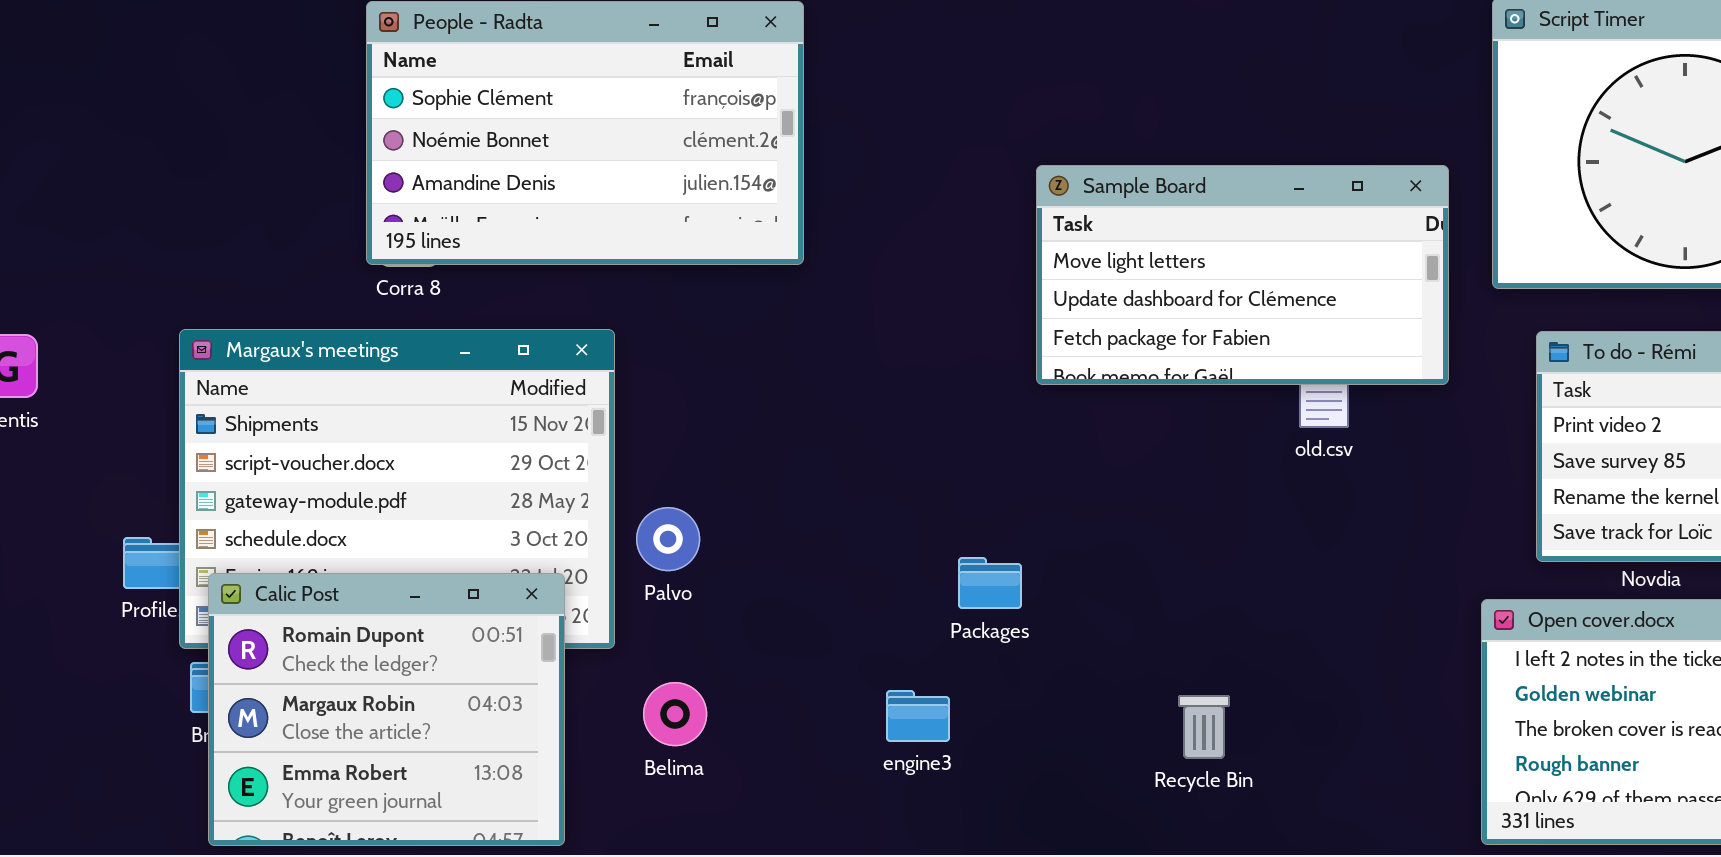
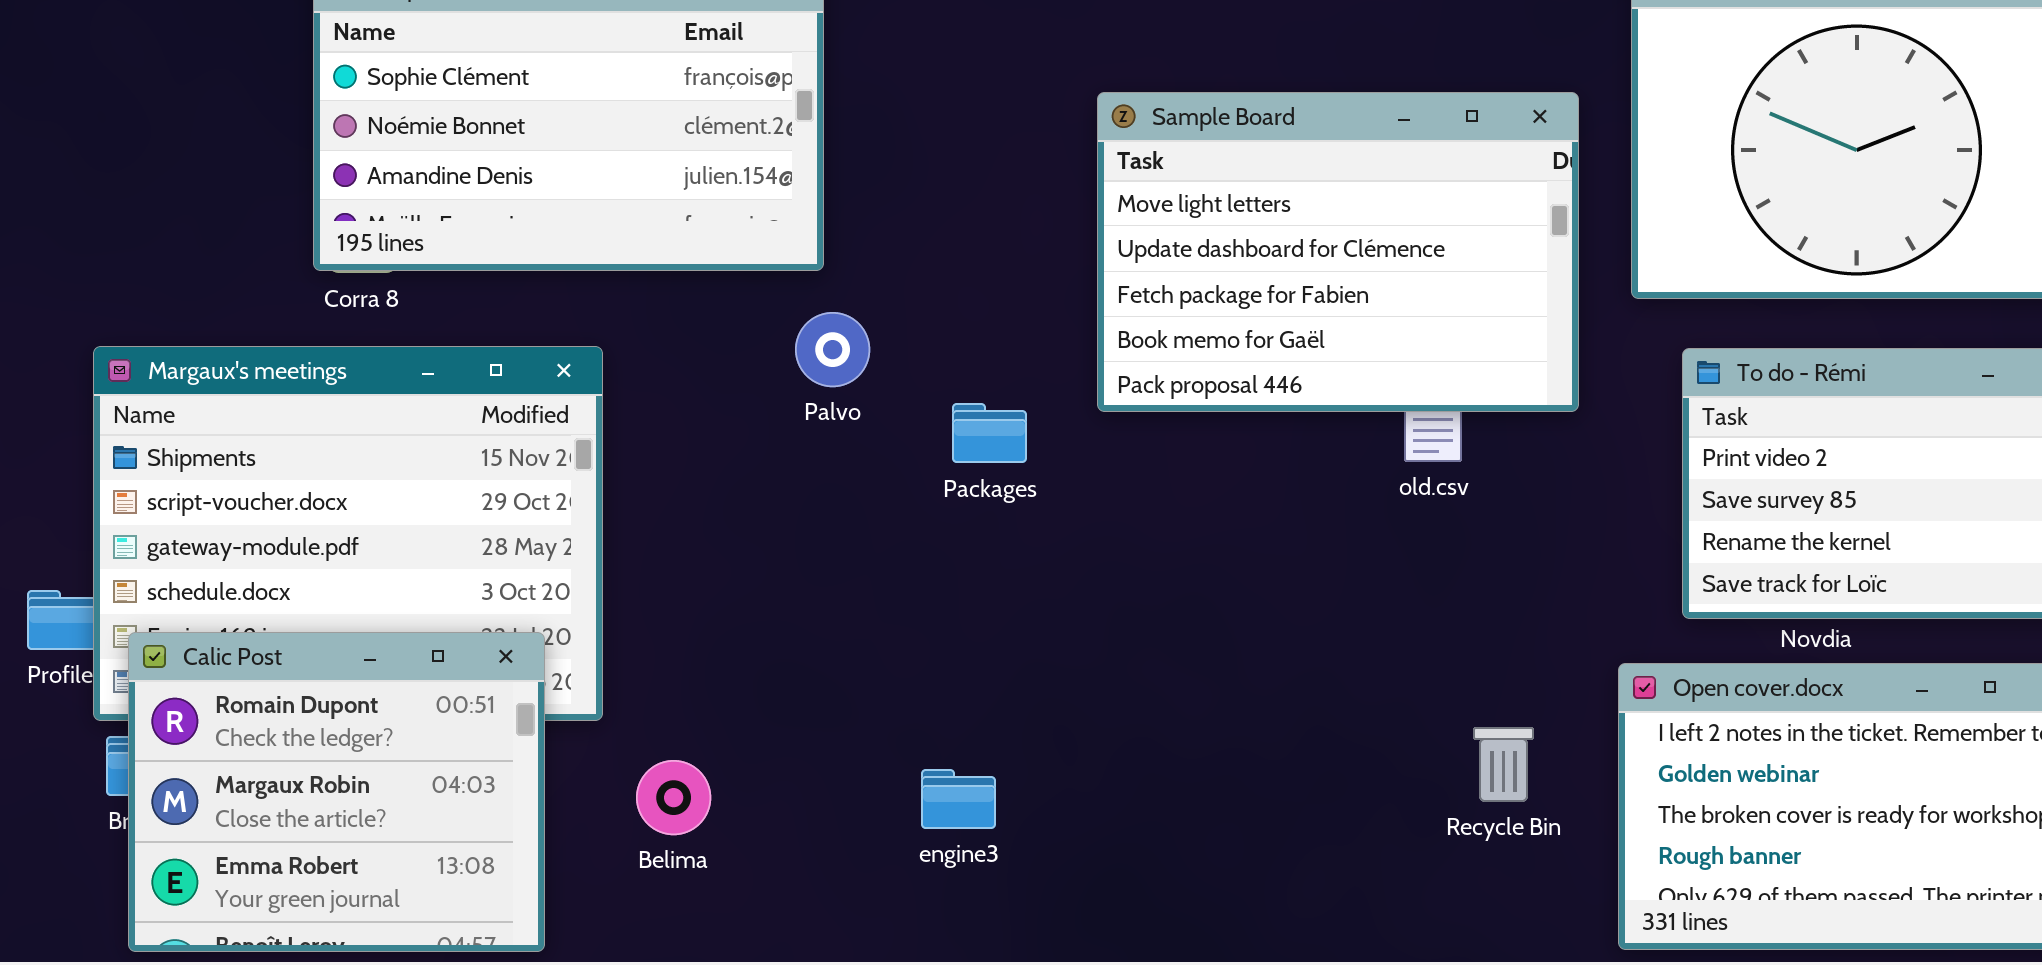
Sample Board: [1036,165,1449,385] -> [1097,92,1579,412], resized
Palvo: [636,507,700,571] -> [795,312,870,387], moved
Packages: [958,557,1022,609] -> [952,403,1027,463], moved
Recycle Bin: [1178,695,1230,759] -> [1473,727,1534,802], moved

